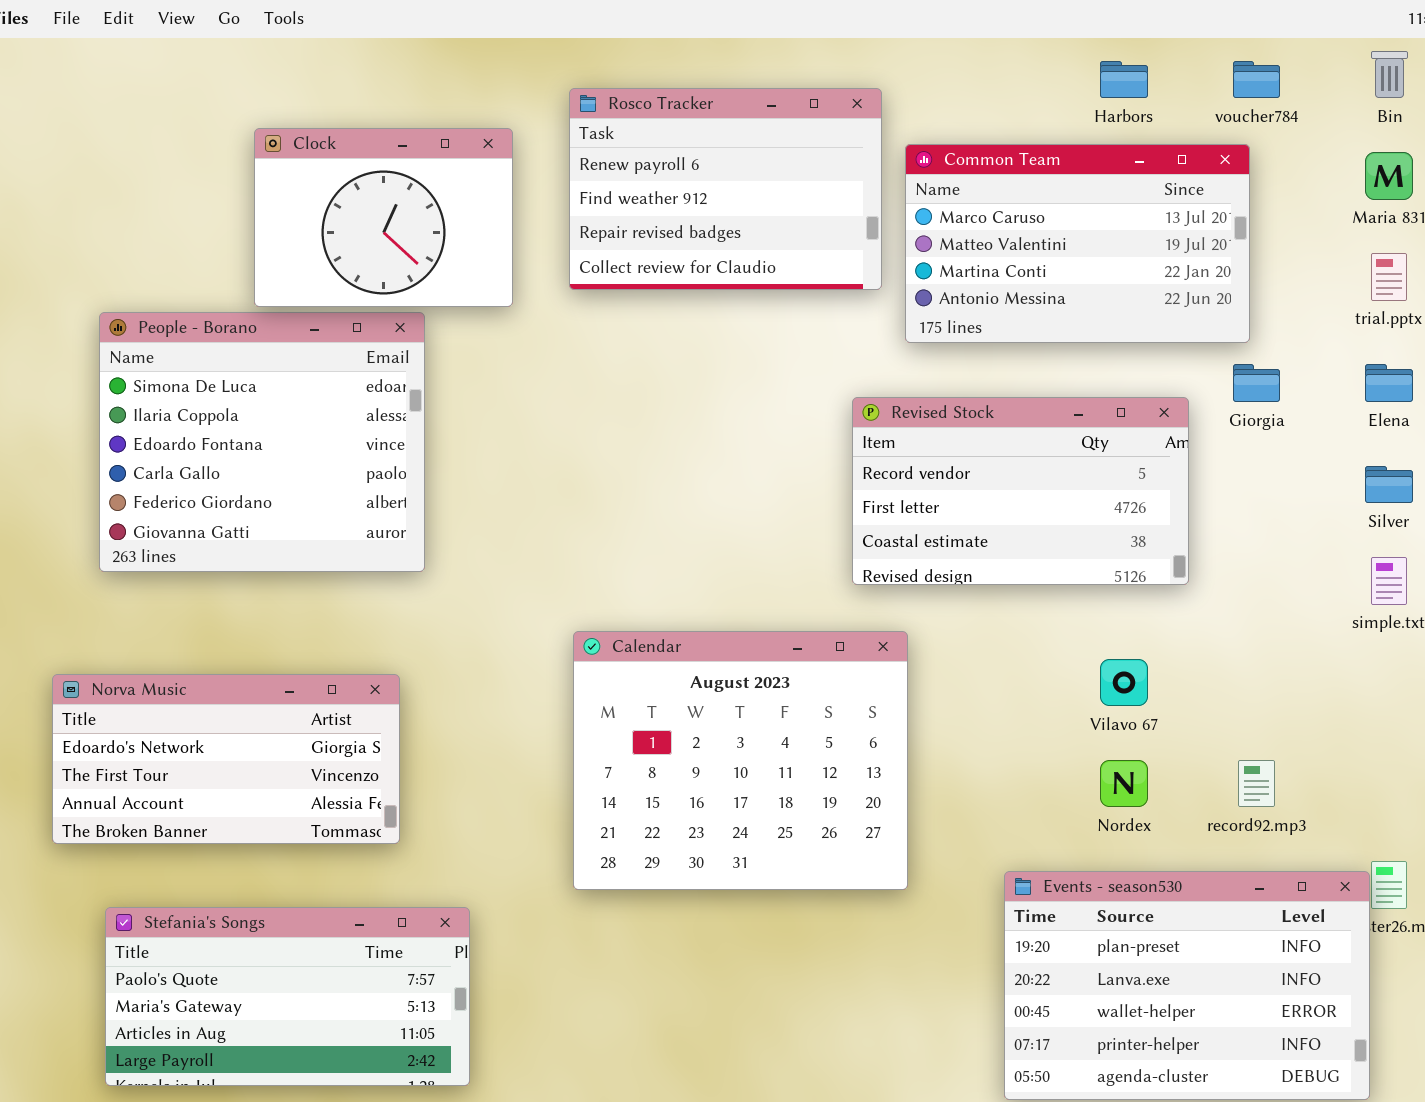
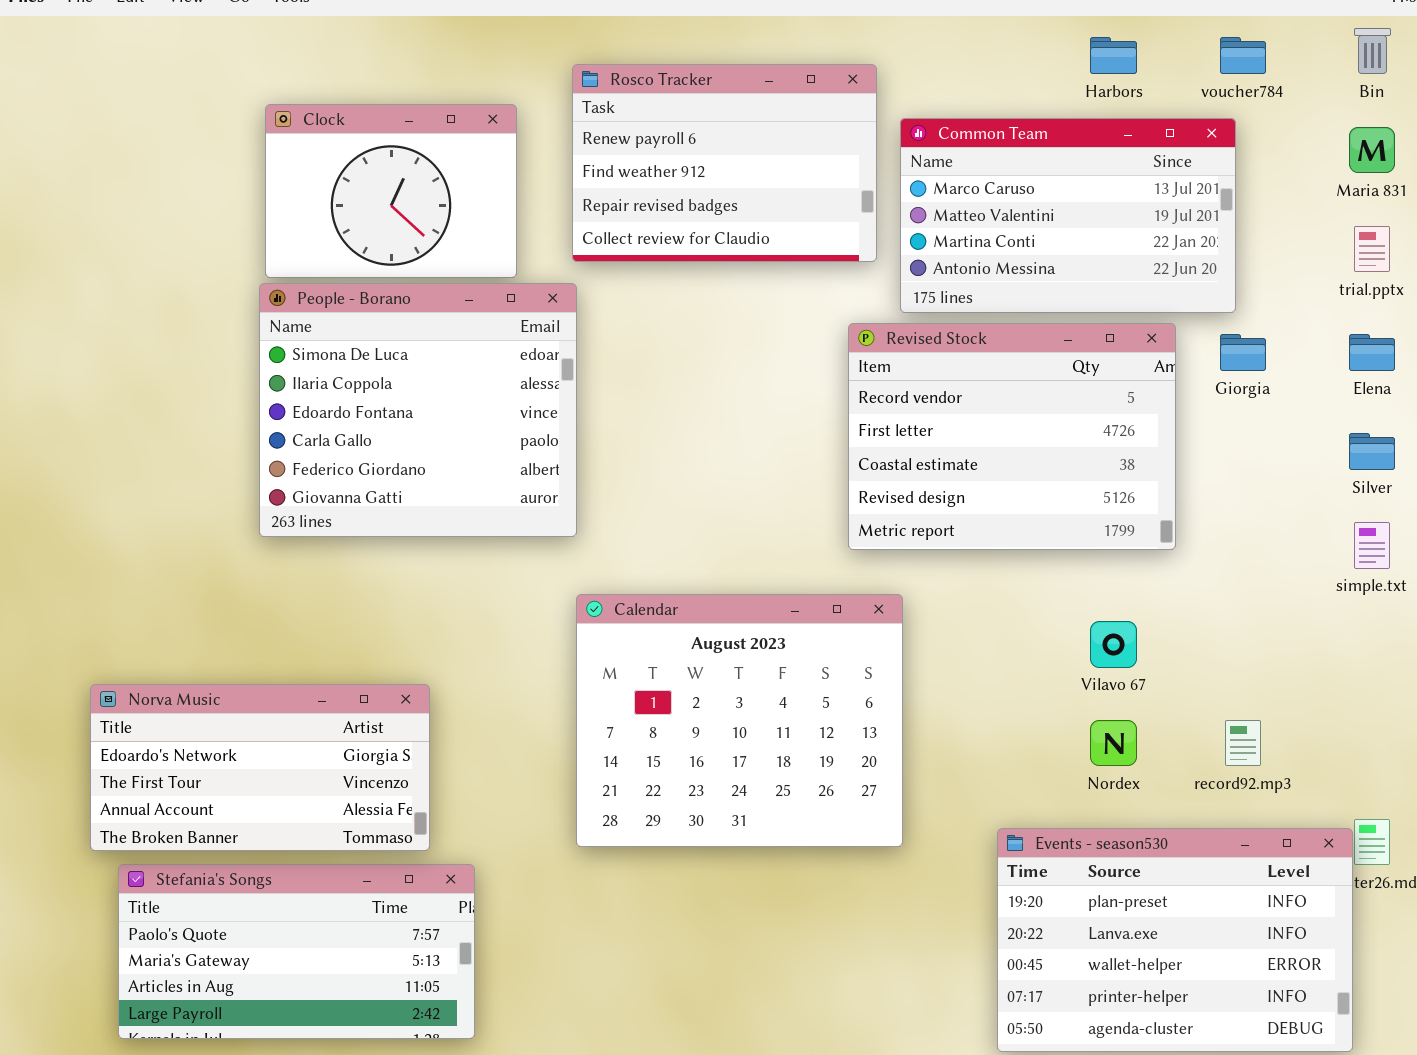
People - Borano: [99,312,425,572] -> [259,283,577,537], moved
Revised Stock: [852,397,1189,585] -> [848,323,1176,550], resized
Norva Music: [52,674,400,844] -> [90,684,430,851], moved

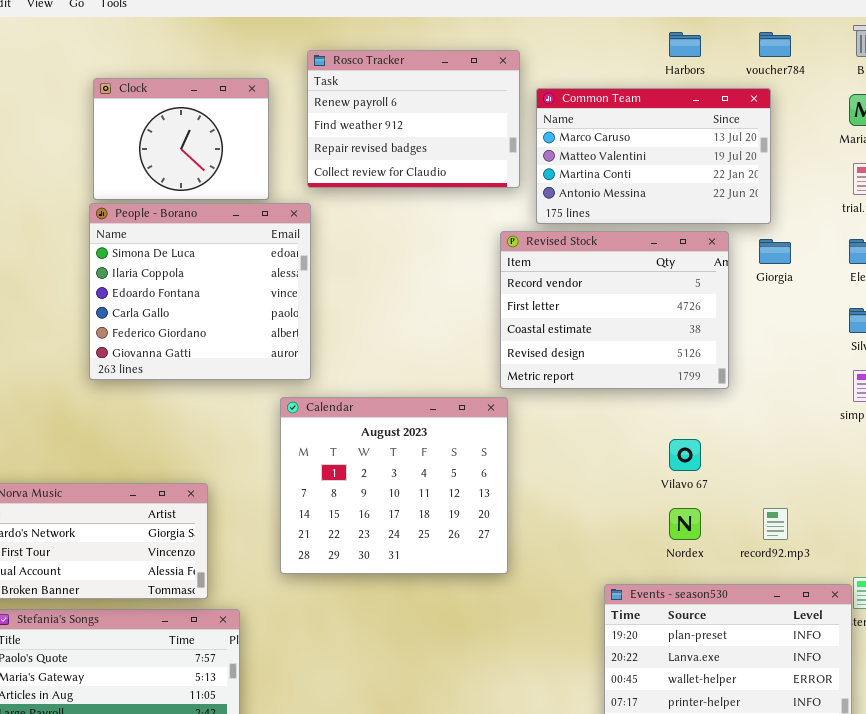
Calendar: [576,594,903,847] -> [280,397,508,574], moved

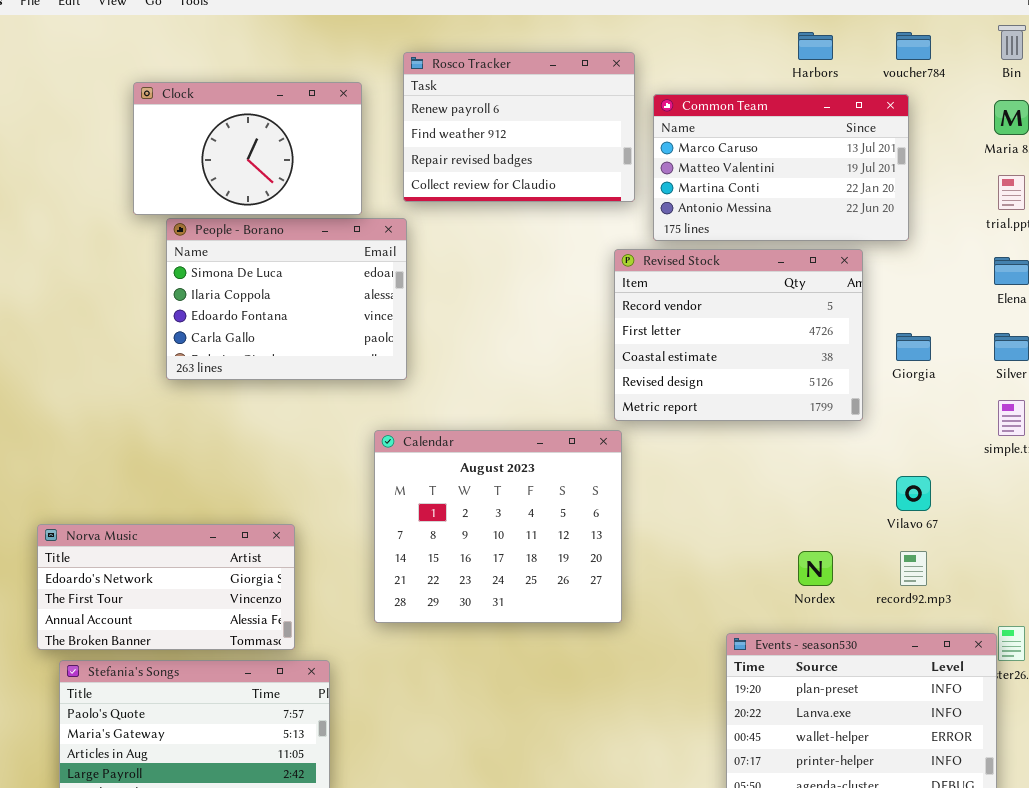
Clock: [93,78,269,200] -> [133,82,362,215], resized
People - Borano: [89,203,311,380] -> [166,218,407,380], resized
Giorgia: [759,239,791,264] -> [896,333,931,361], moved
Vilavo 67: [669,439,701,471] -> [896,476,931,511], moved

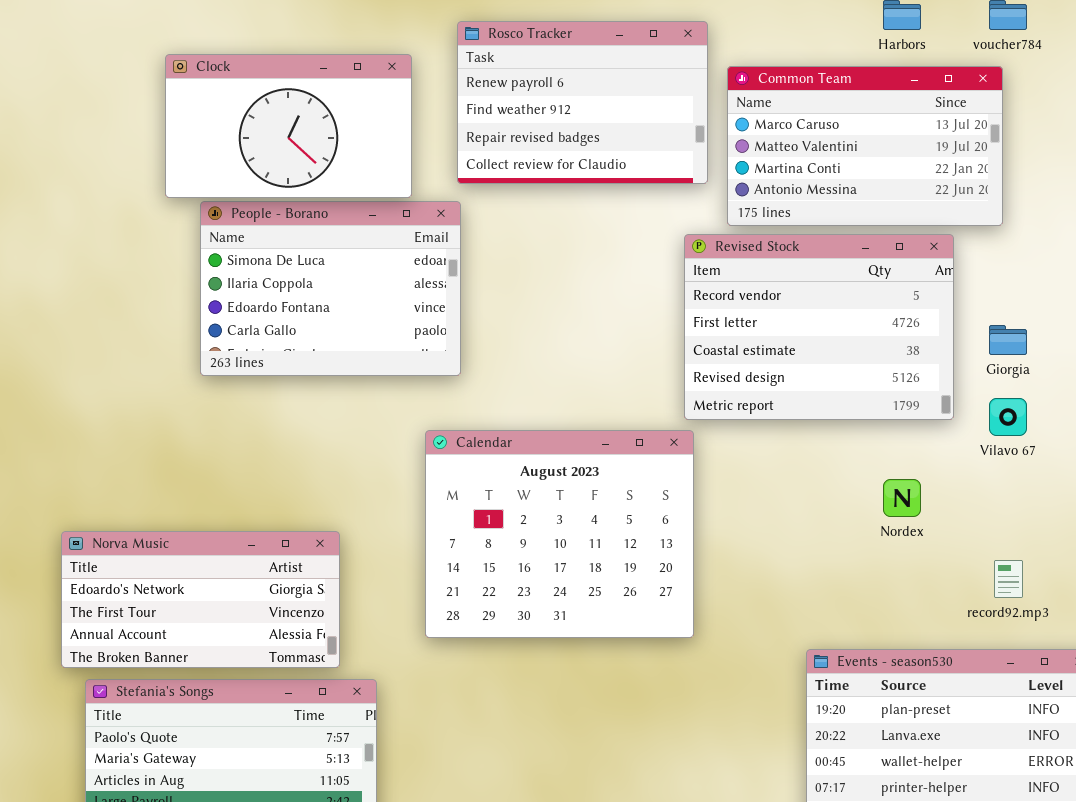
Vilavo 67: [896,476,931,511] -> [989,398,1027,436], moved
Nordex: [798,551,833,586] -> [883,479,921,517], moved

